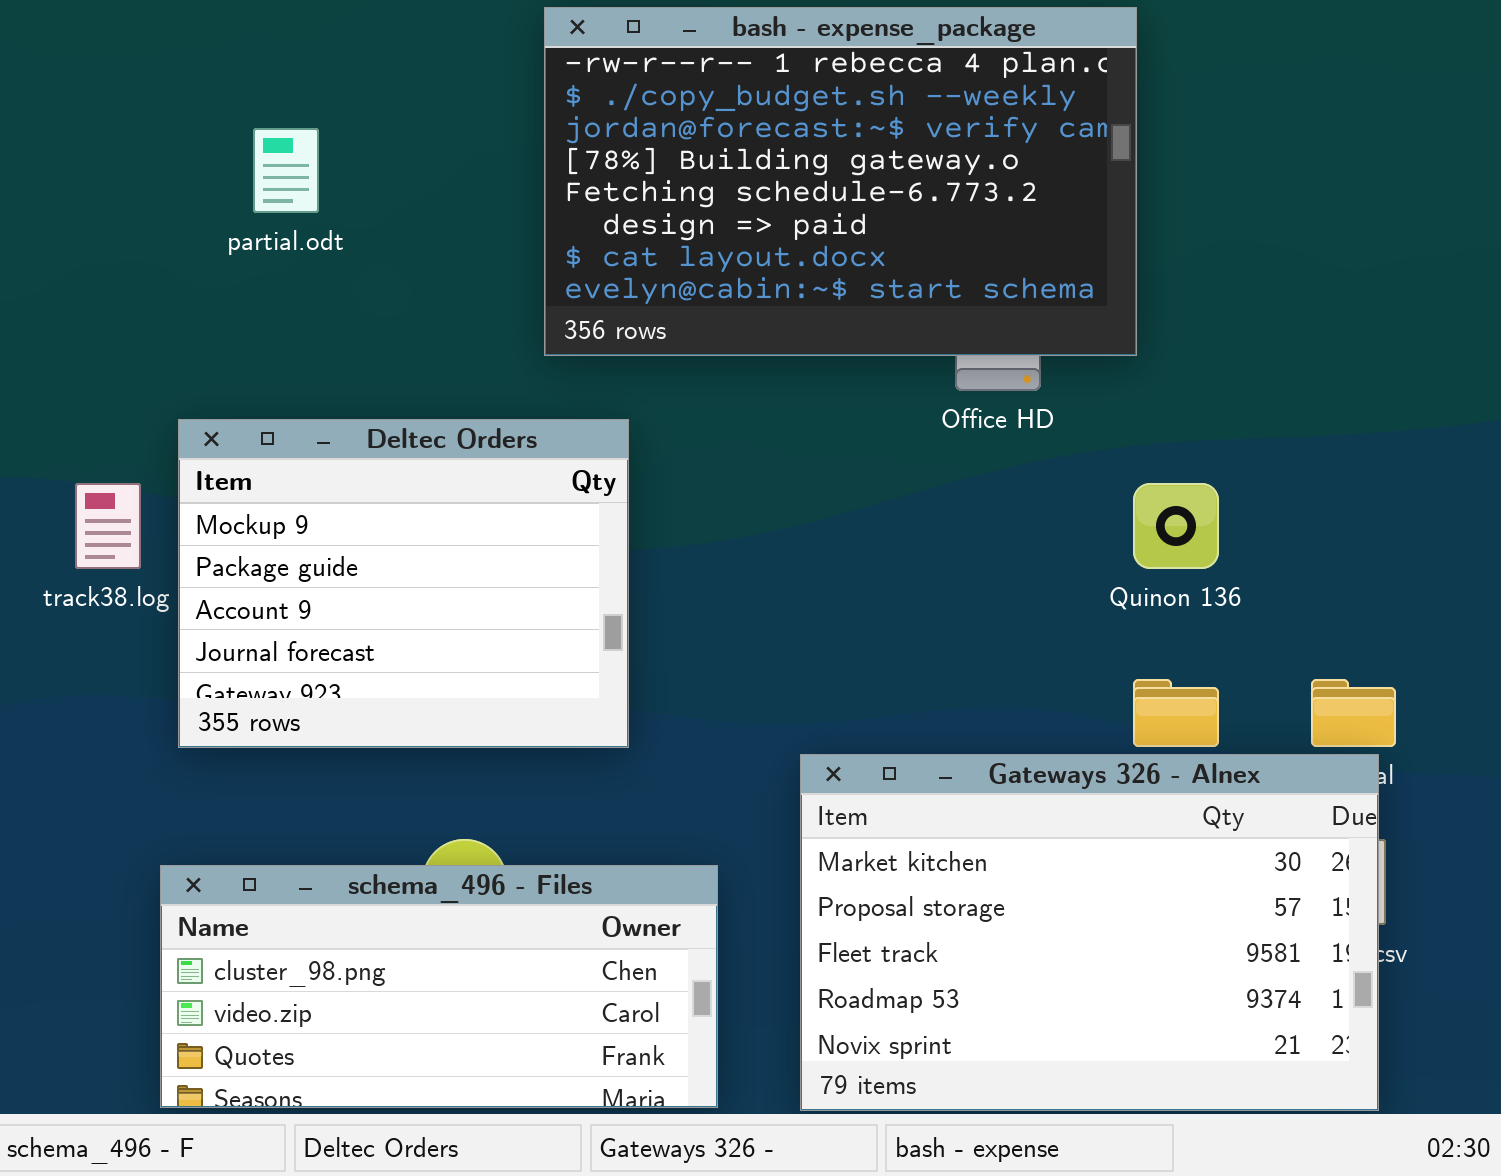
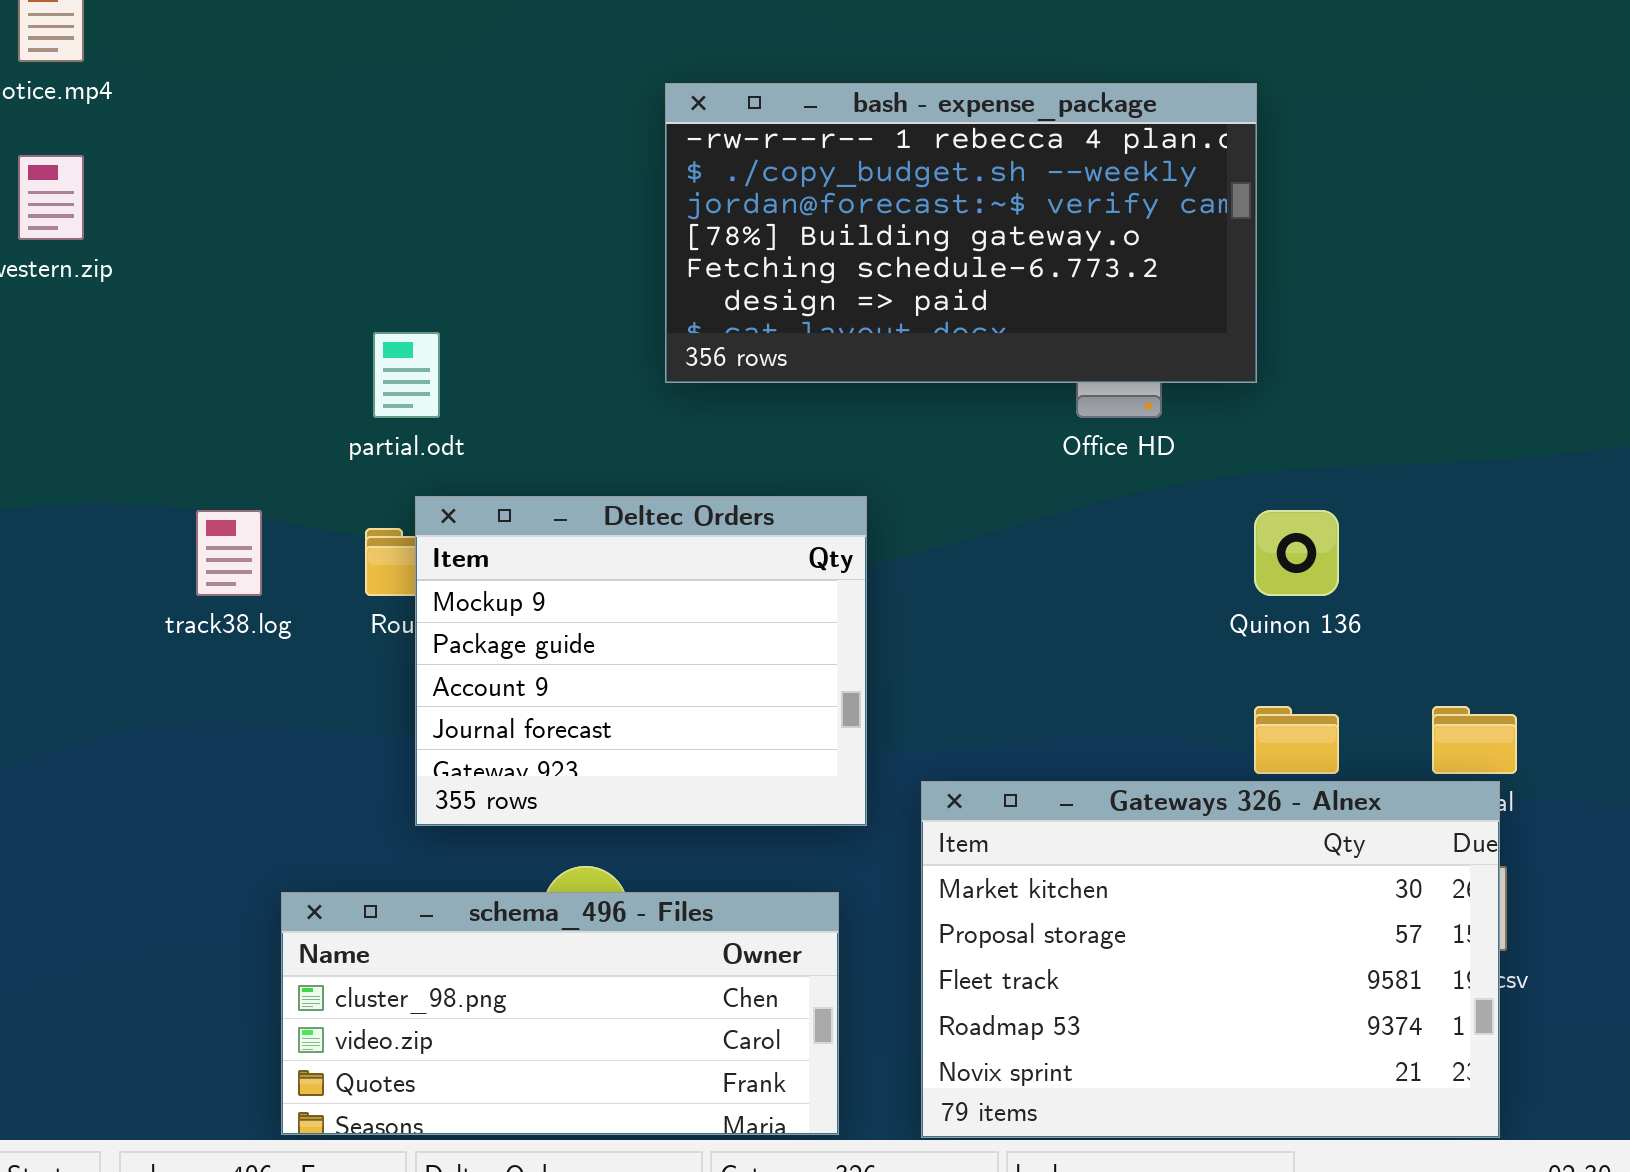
bash - expense_package: [544,7,1137,356] -> [665,83,1257,383], resized
partial.odt: [253,128,319,213] -> [373,332,440,418], moved
Deltec Orders: [178,419,629,748] -> [415,496,867,826], moved

